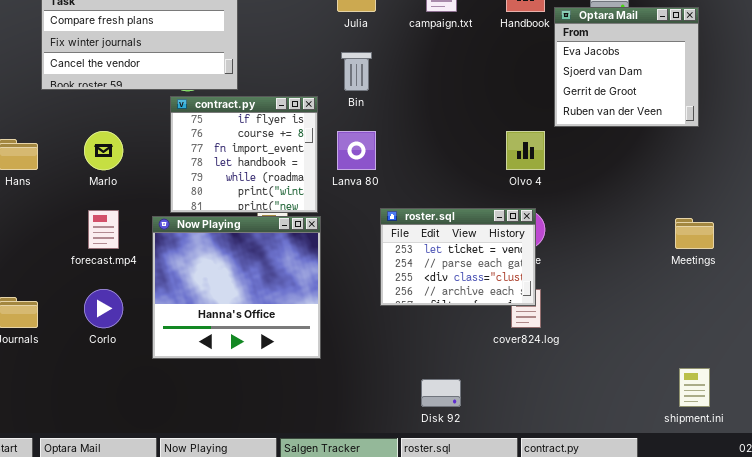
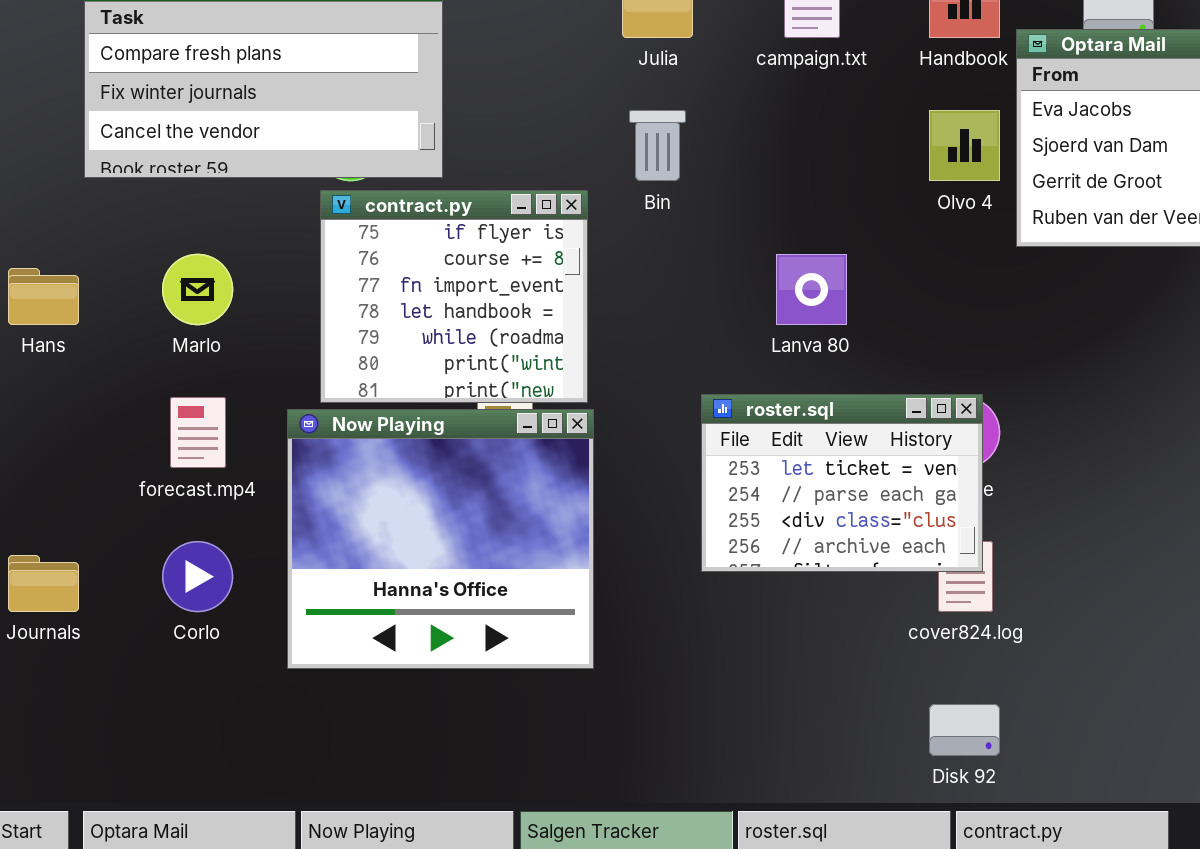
Lanva 80: [337,131,376,170] -> [776,254,847,325], moved
Olvo 4: [506,131,545,170] -> [929,110,1000,181], moved
Disk 92: [421,379,461,407] -> [929,704,1000,756], moved

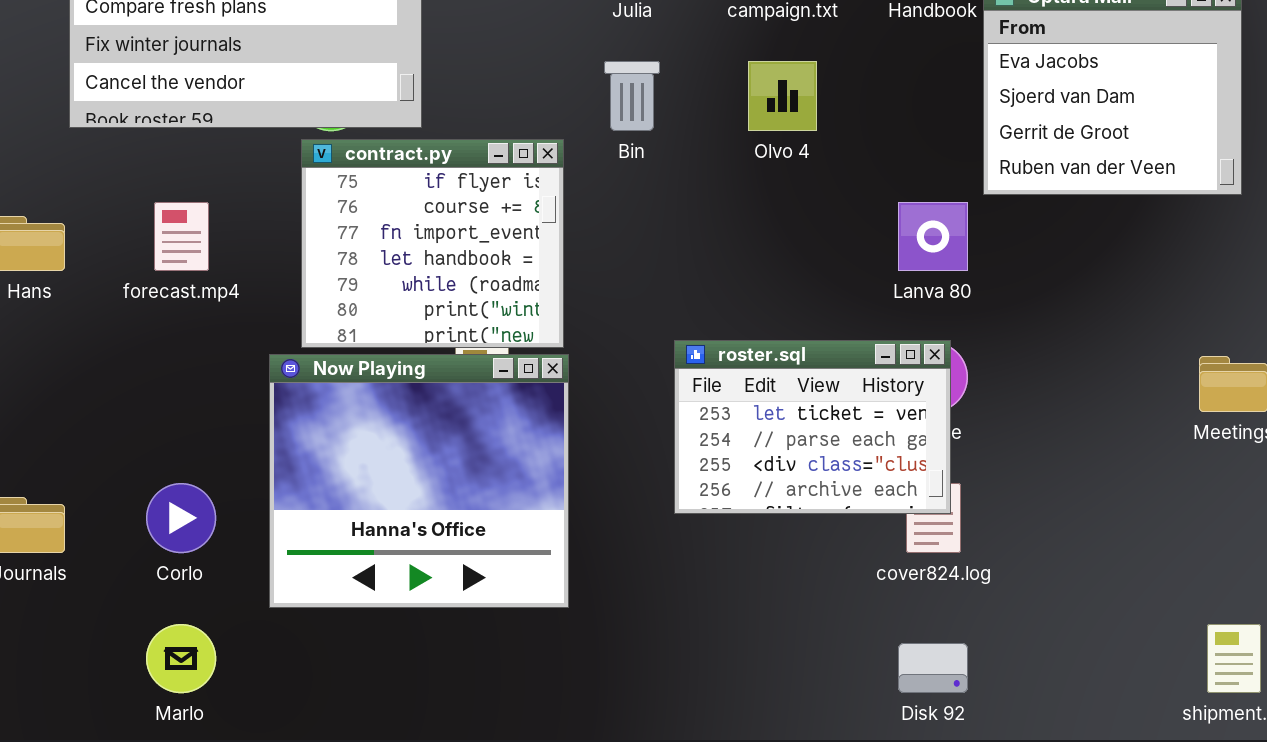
Olvo 4: [929,110,1000,181] -> [748,61,817,131], moved
Marlo: [162,254,233,325] -> [146,624,216,693], moved
Lanva 80: [776,254,847,325] -> [898,202,968,271], moved
forecast.mp4: [170,397,226,468] -> [154,202,209,271], moved

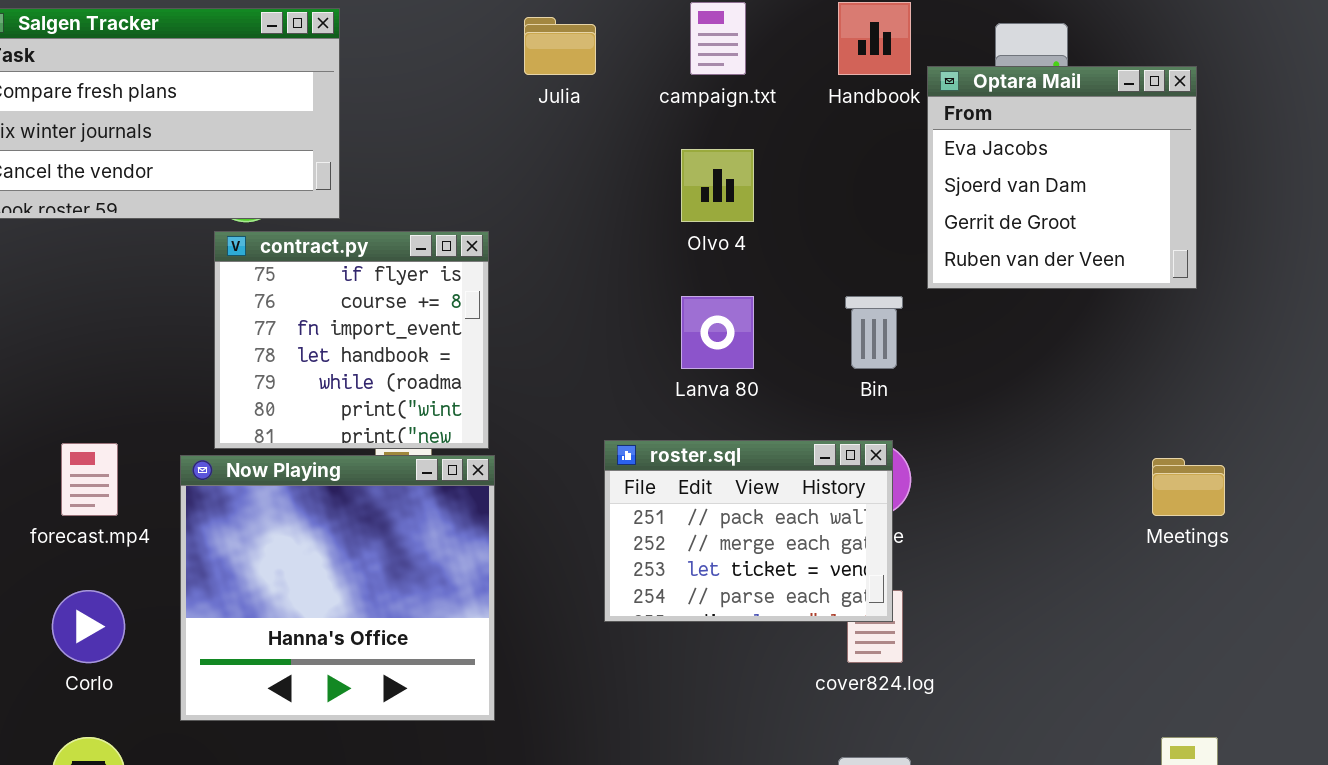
Bin: [604,61,660,131] -> [845,296,903,369], moved
forecast.mp4: [154,202,209,271] -> [61,443,118,516], moved
Lanva 80: [898,202,968,271] -> [681,296,754,369], moved
roster.sql: [674,340,951,514] -> [604,440,893,622], scrolled up 2 rows

